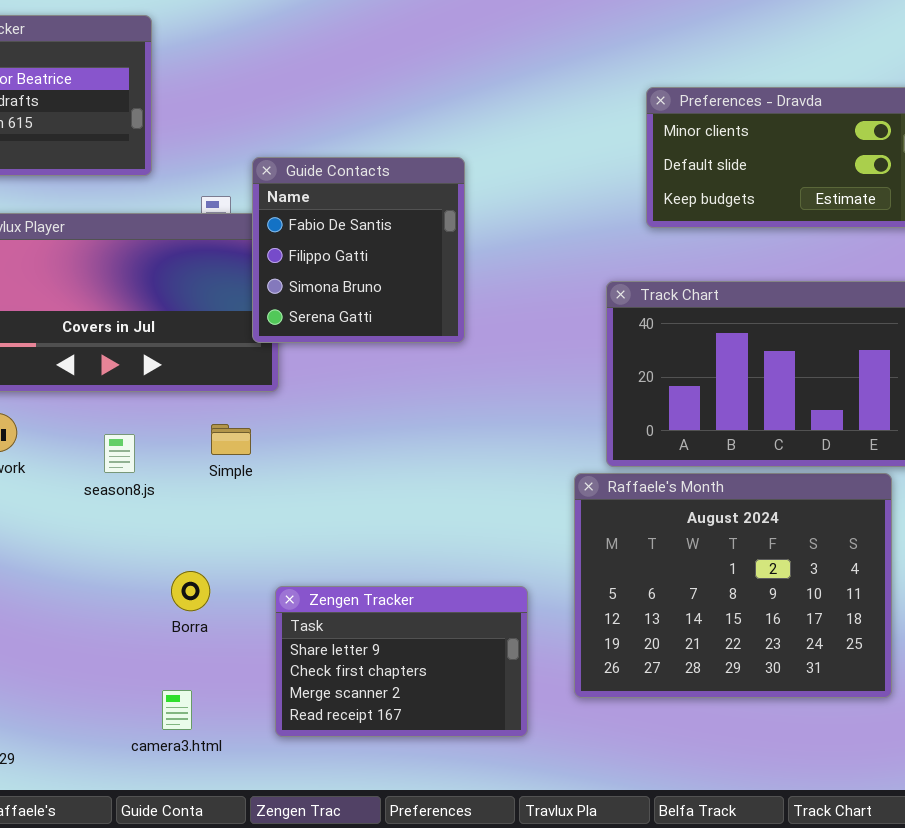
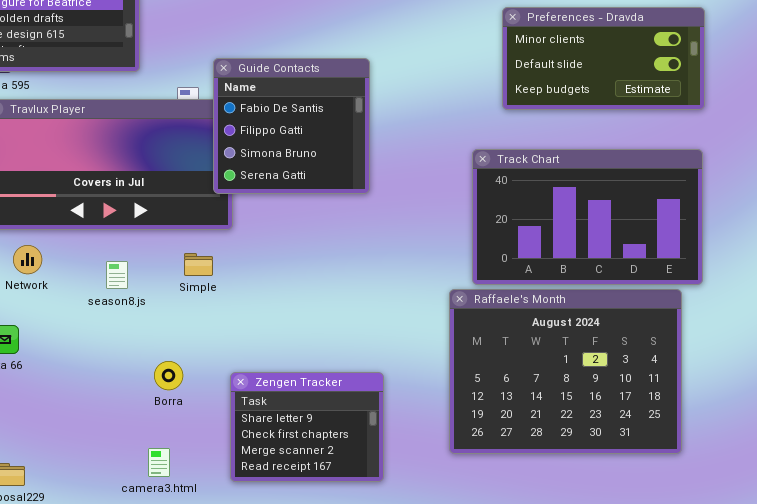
Zengen Tracker: [275,586,528,737] -> [230,372,384,482], resized

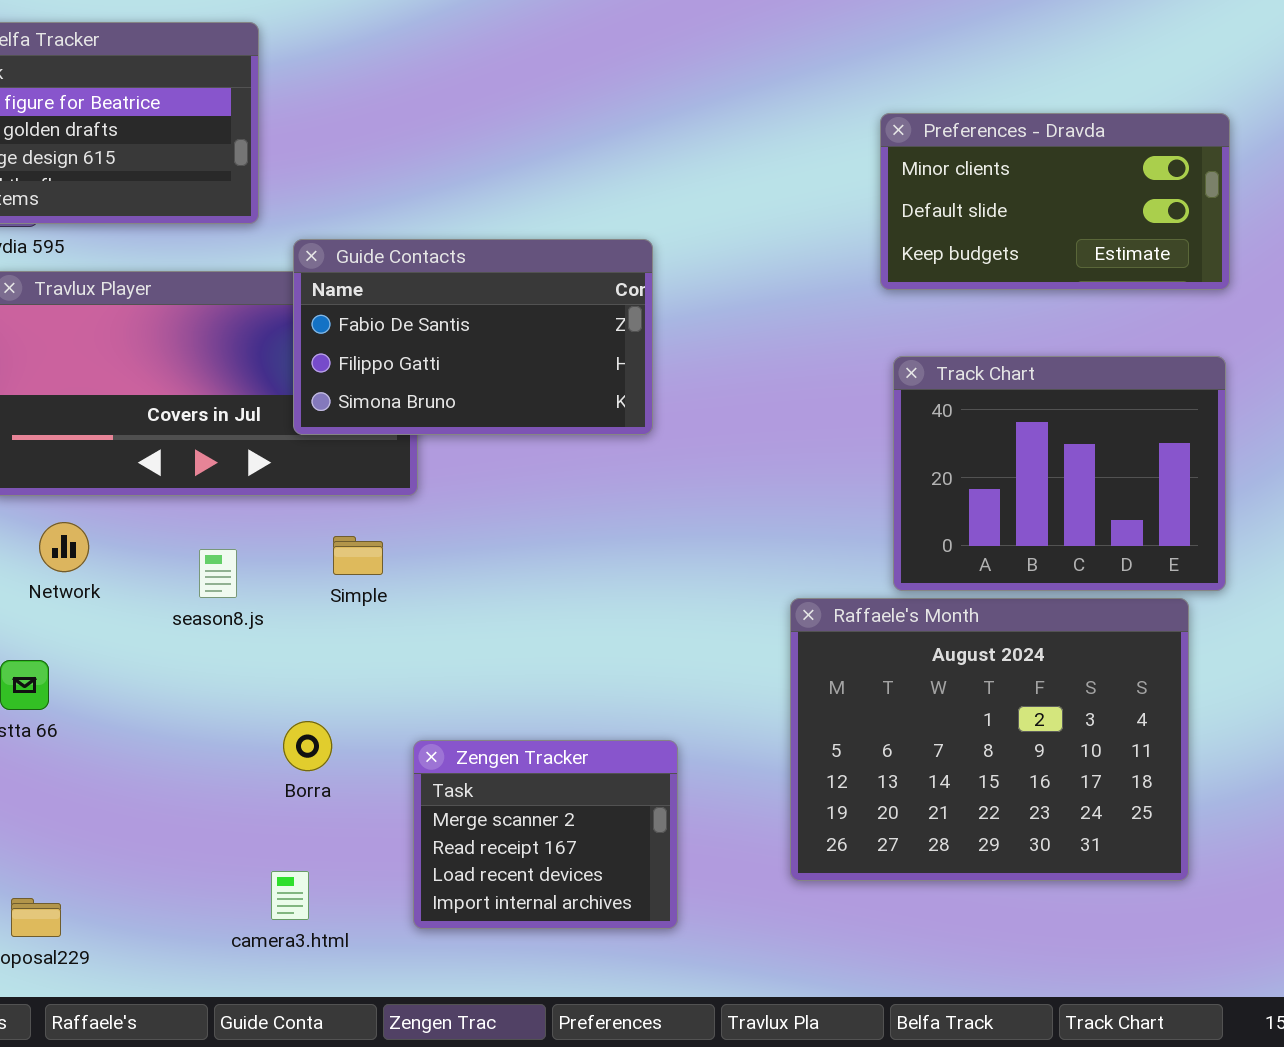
Guide Contacts: [213,58,370,194] -> [293,239,653,435], resized
Track Chart: [472,149,703,285] -> [893,356,1226,591], resized
Zengen Tracker: [230,372,384,482] -> [413,740,678,929], scrolled down 2 rows

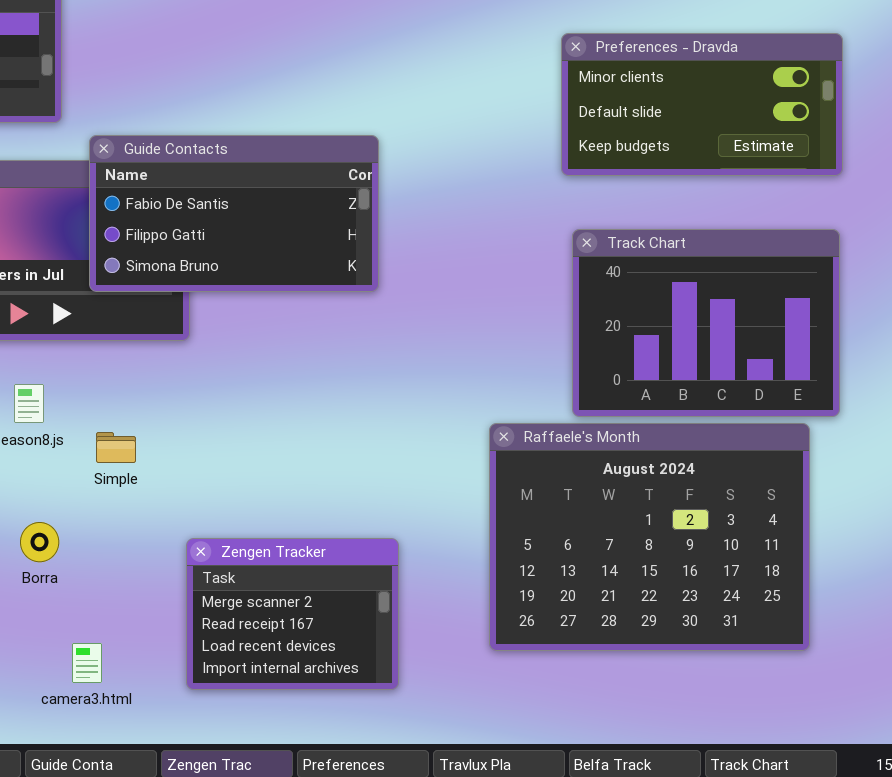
Simple: [333,536,383,575] -> [96,432,136,463], moved
Borra: [283,721,332,771] -> [20,522,59,562], moved

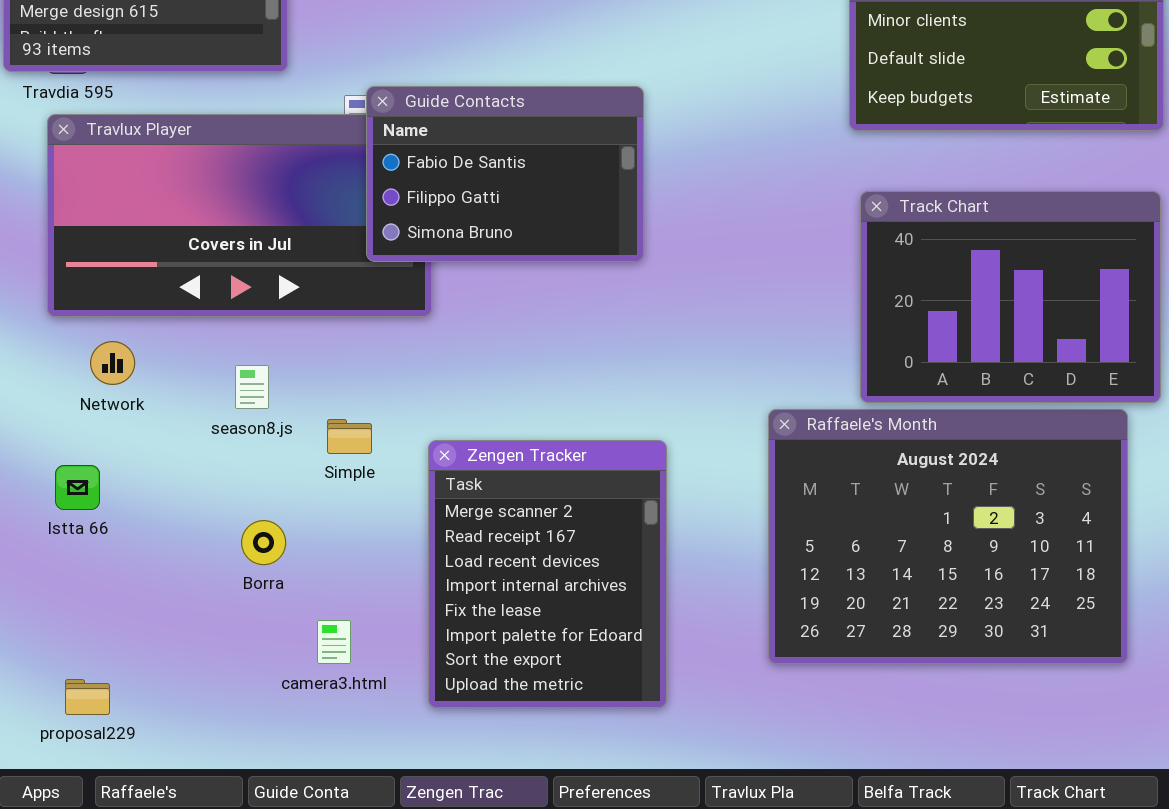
Guide Contacts: [89,135,379,292] -> [366,86,644,262], resized
Zengen Tracker: [186,538,399,690] -> [428,440,667,708], resized
camera3.html: [72,643,102,683] -> [317,620,351,664], moved

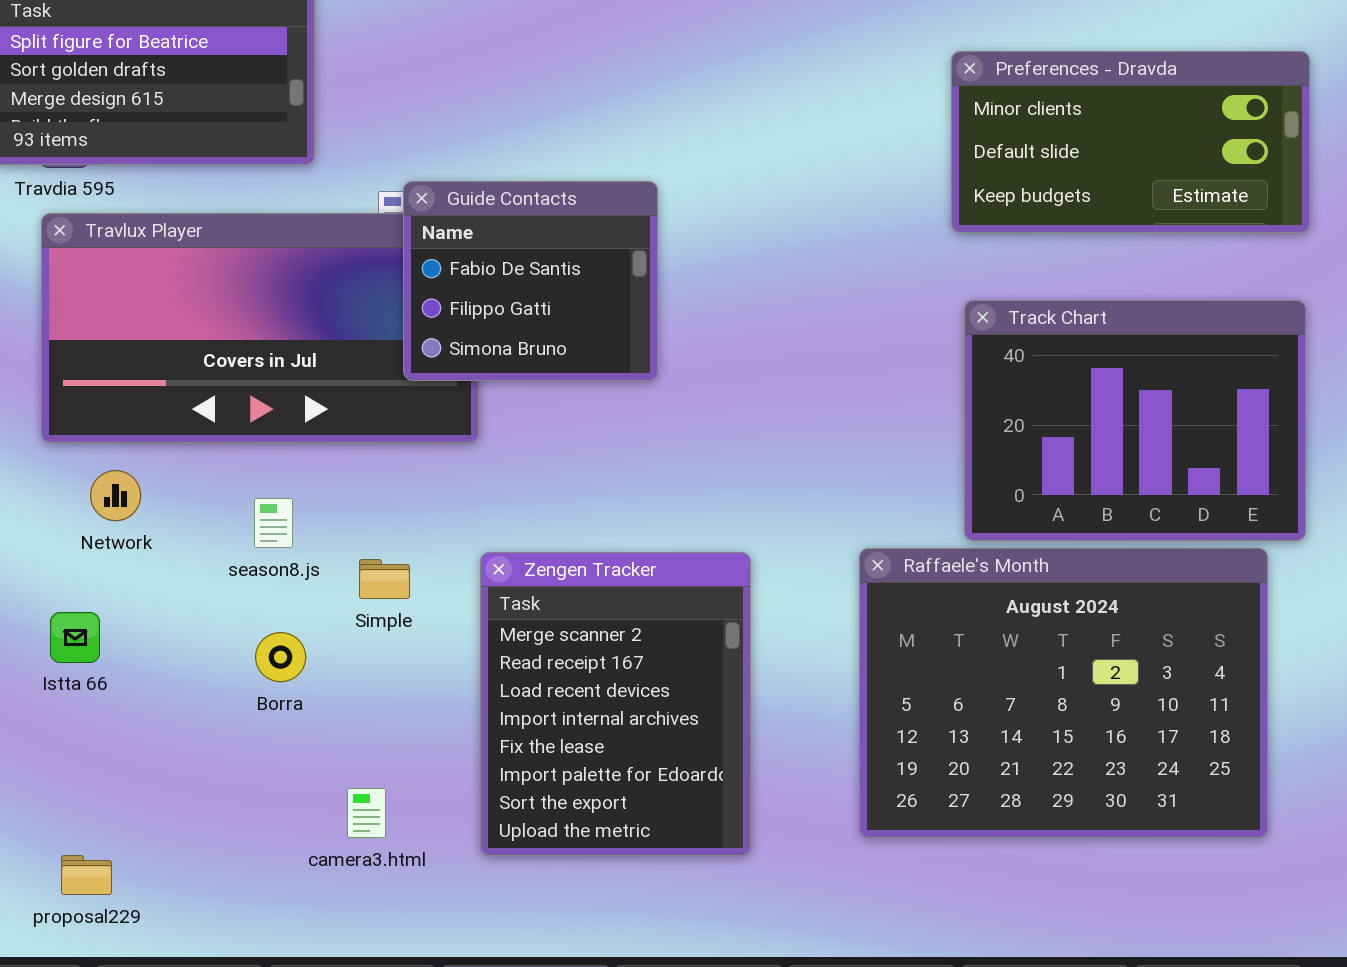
Guide Contacts: [366,86,644,262] -> [403,181,658,381], resized
Zengen Tracker: [428,440,667,708] -> [480,552,751,856], moved
Borra: [241,520,286,565] -> [255,632,306,682], moved

